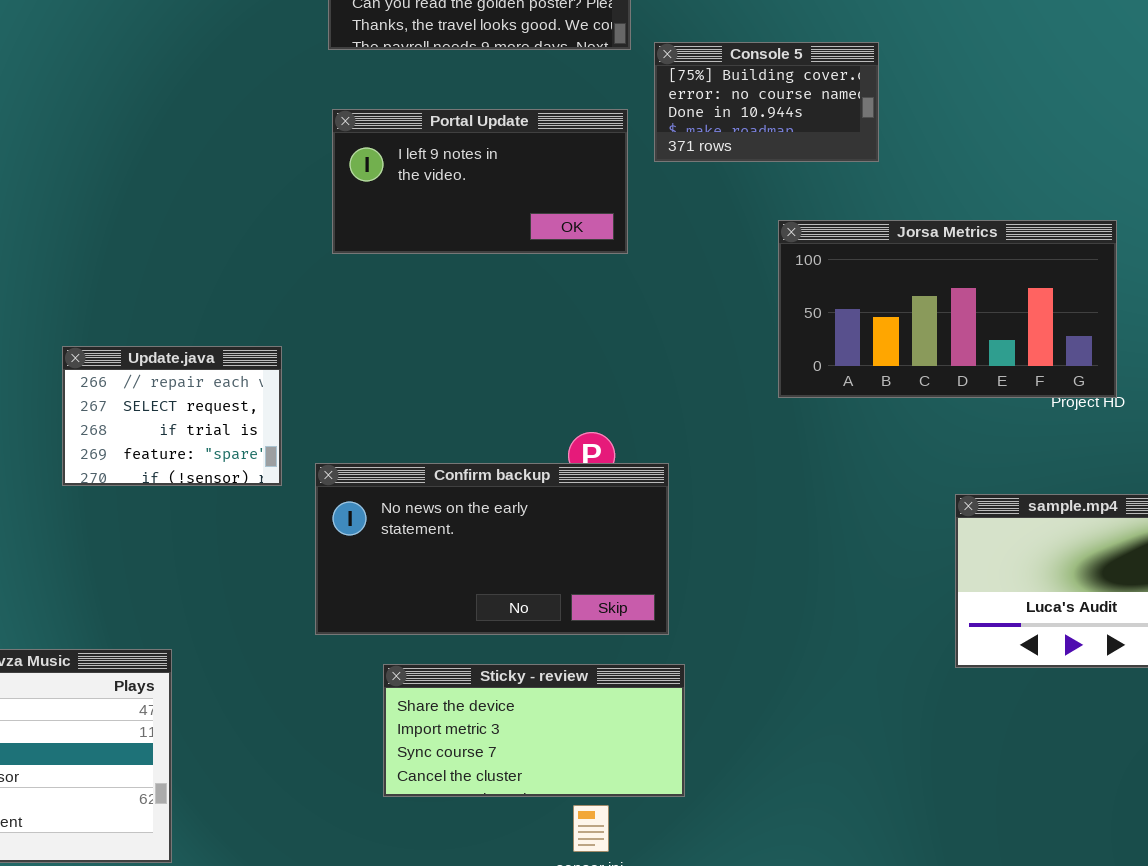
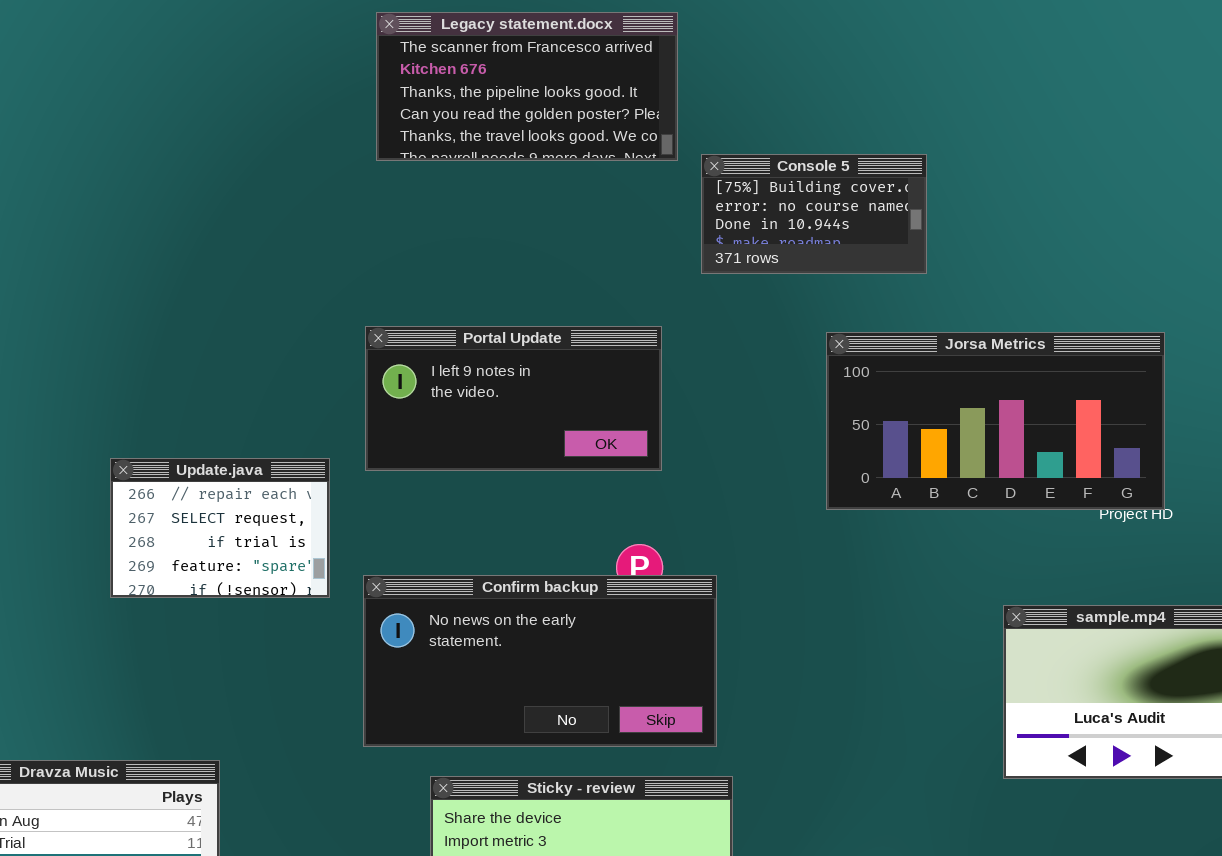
Portal Update: [332,109,628,254] -> [365,326,662,471], moved

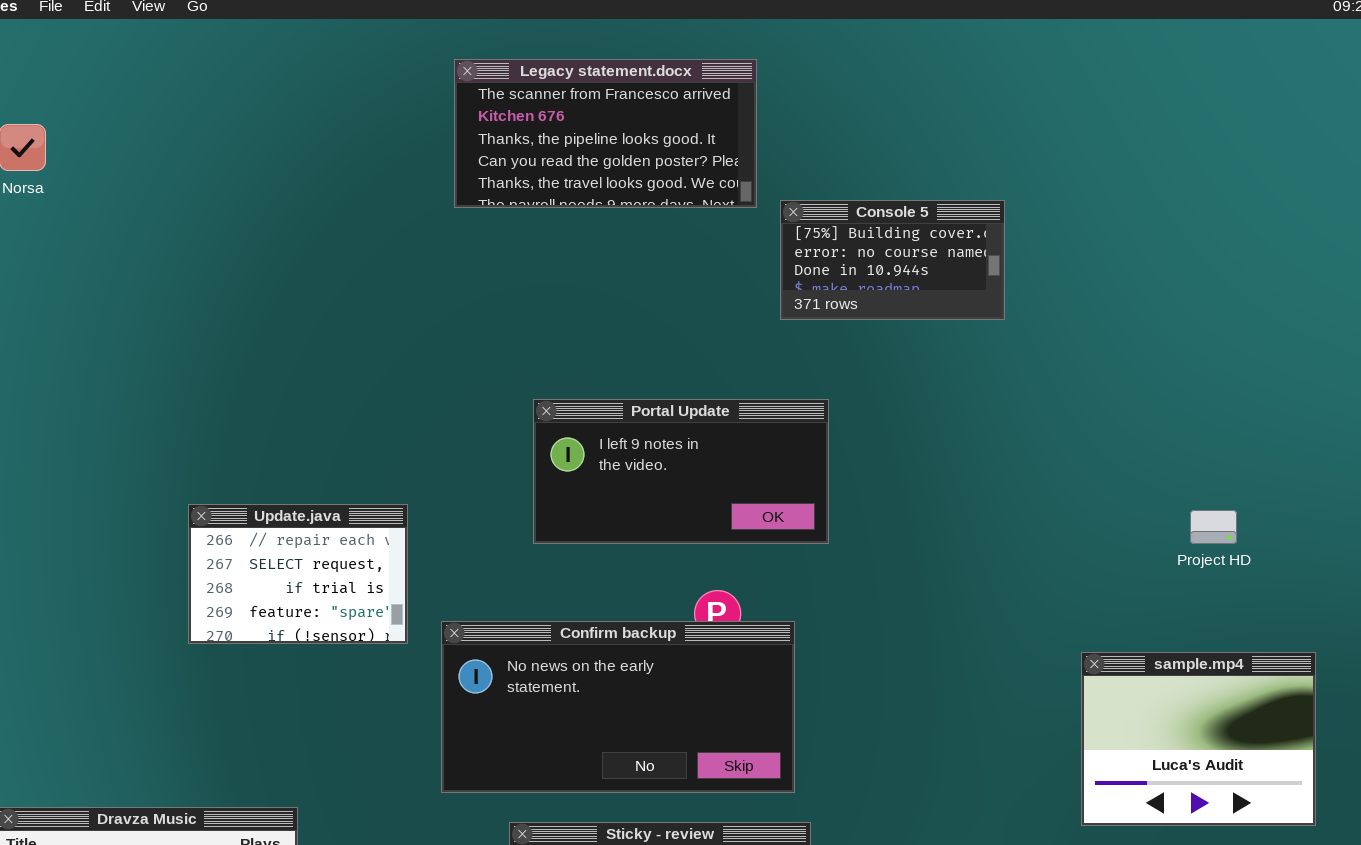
Portal Update: [365,326,662,471] -> [533,399,829,544], moved
Jorsa Metrics: [826,332,1165,510] -> none, closed

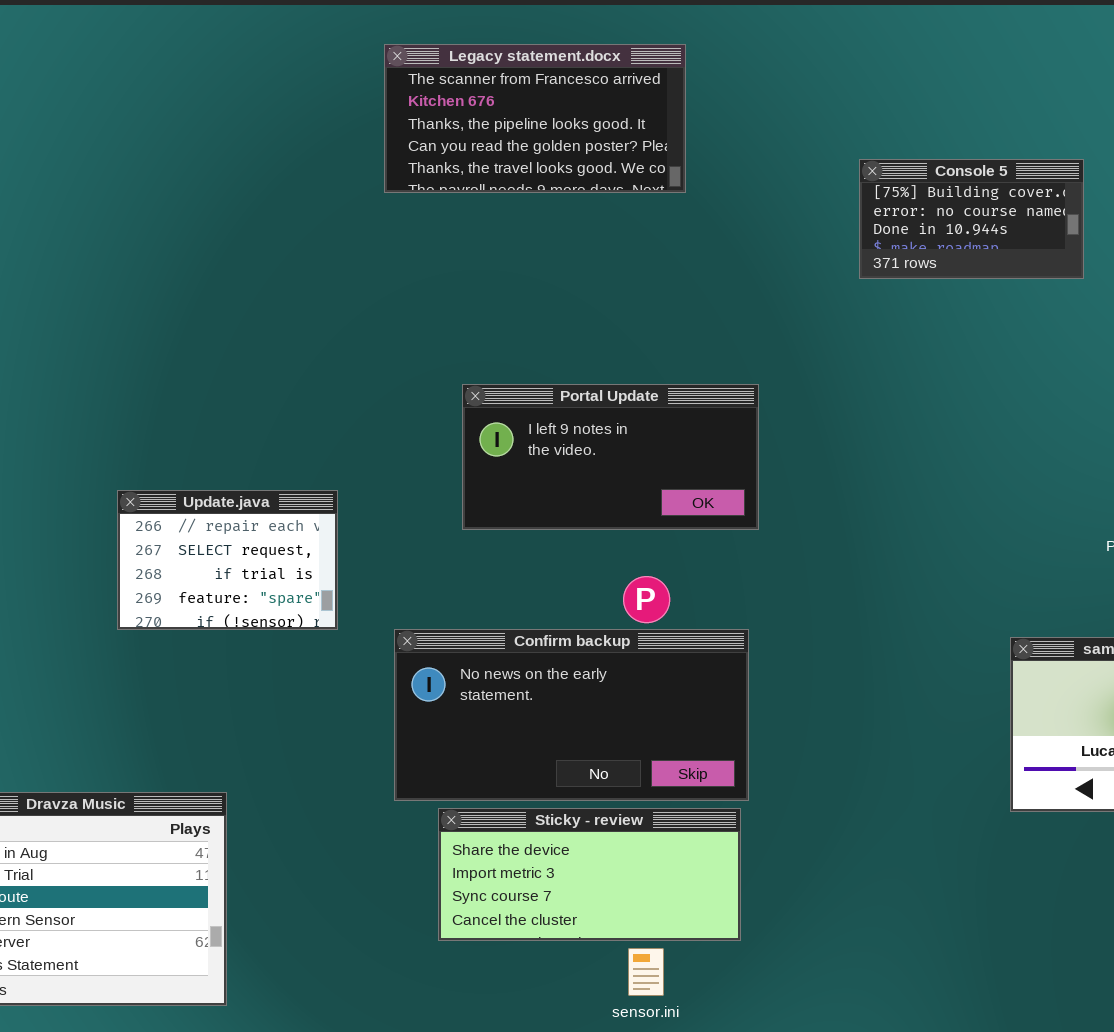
Console 5: [780,200,1005,320] -> [859,159,1084,279], moved
Confirm backup: [441,621,795,793] -> [394,629,749,801], moved

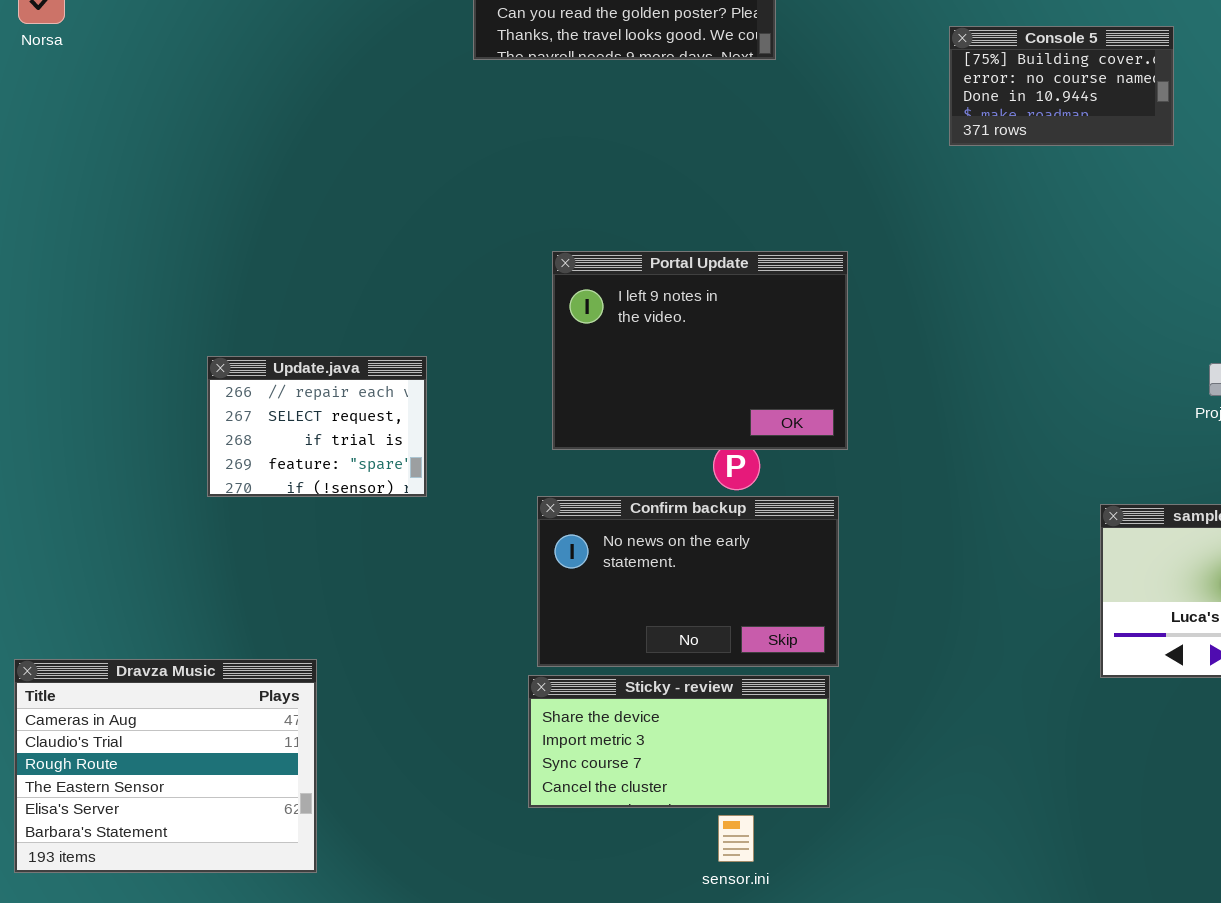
Portal Update: [462,384,759,530] -> [552,251,848,450], resized
Confirm backup: [394,629,749,801] -> [537,496,839,667], resized

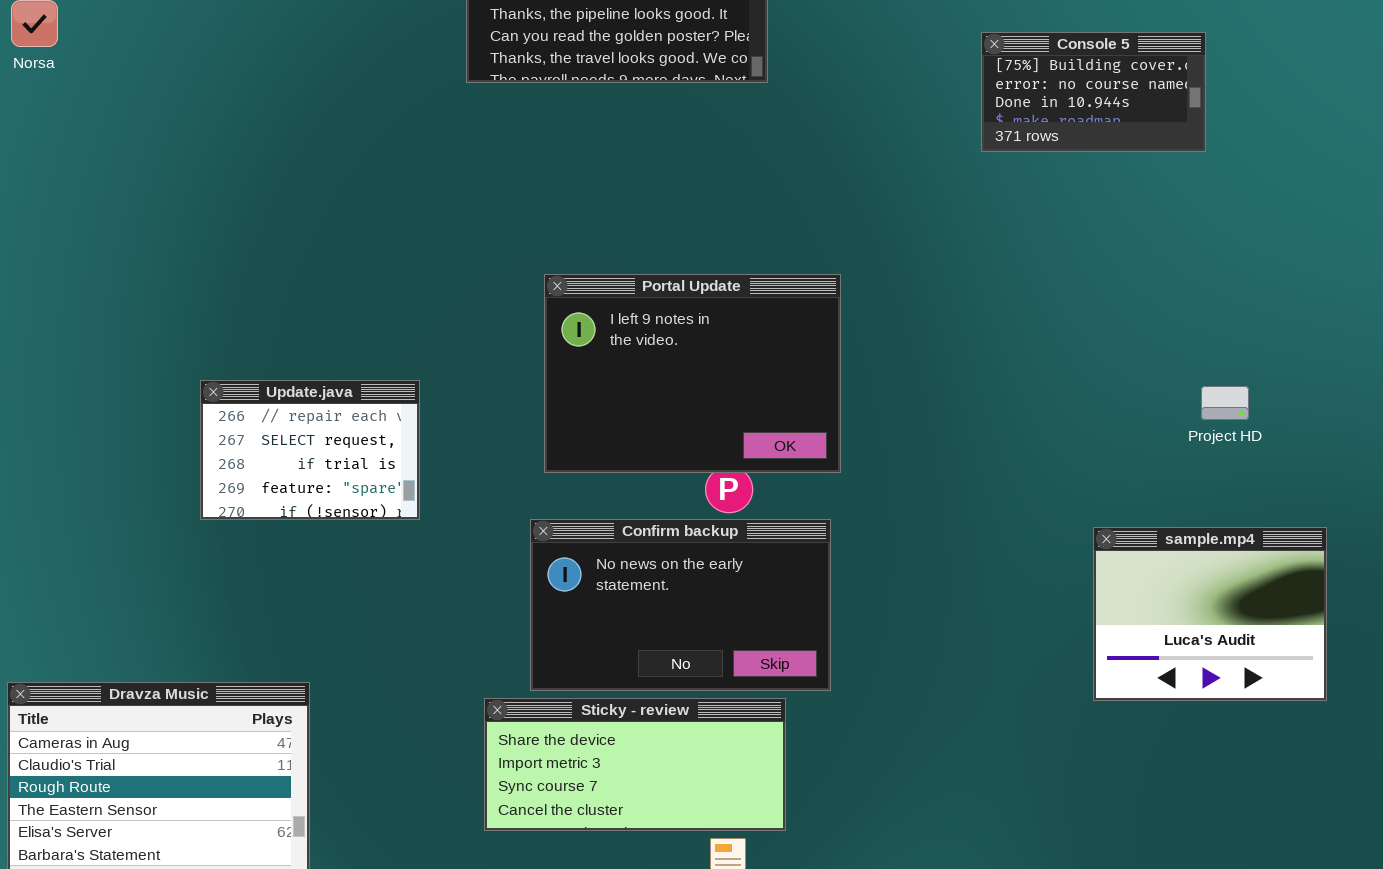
Console 5: [949,26,1174,146] -> [981,32,1206,152], moved
Sticky - review: [528,675,830,808] -> [484,698,786,831], moved

